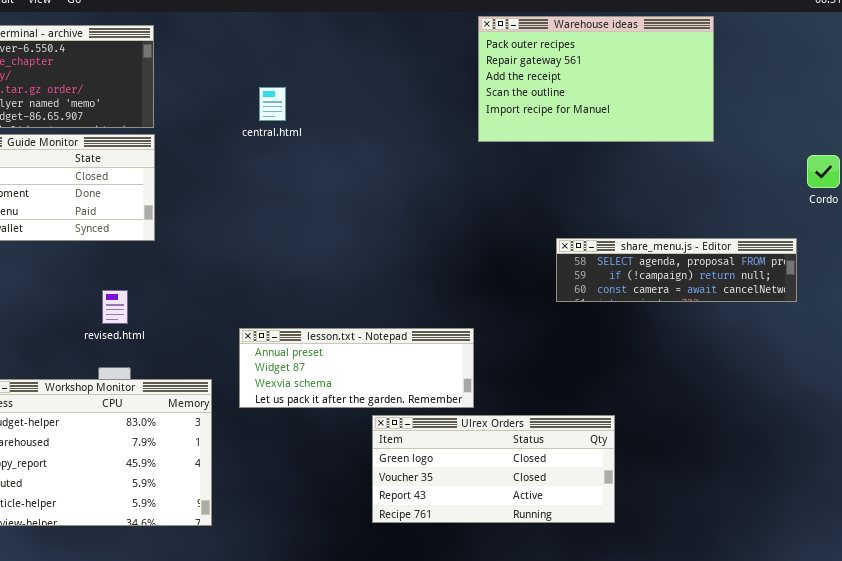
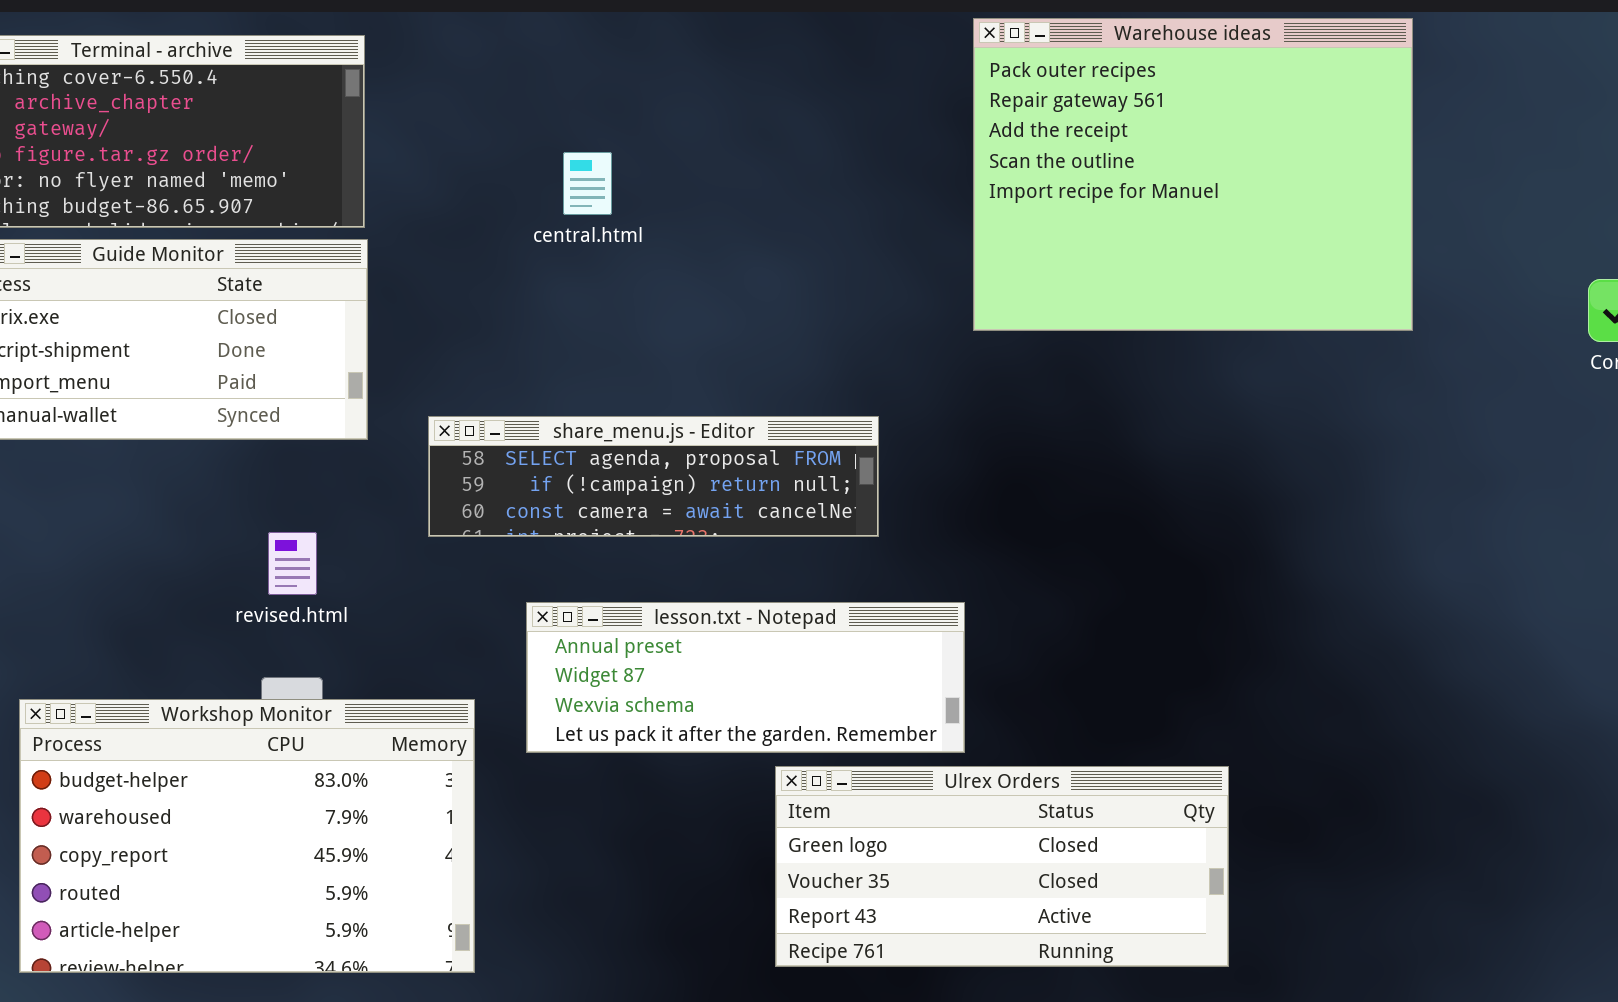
Warehouse ideas: [478,16,714,142] -> [973,18,1413,331], resized
share_menu.js - Editor: [556,238,797,302] -> [428,416,879,537], moved

